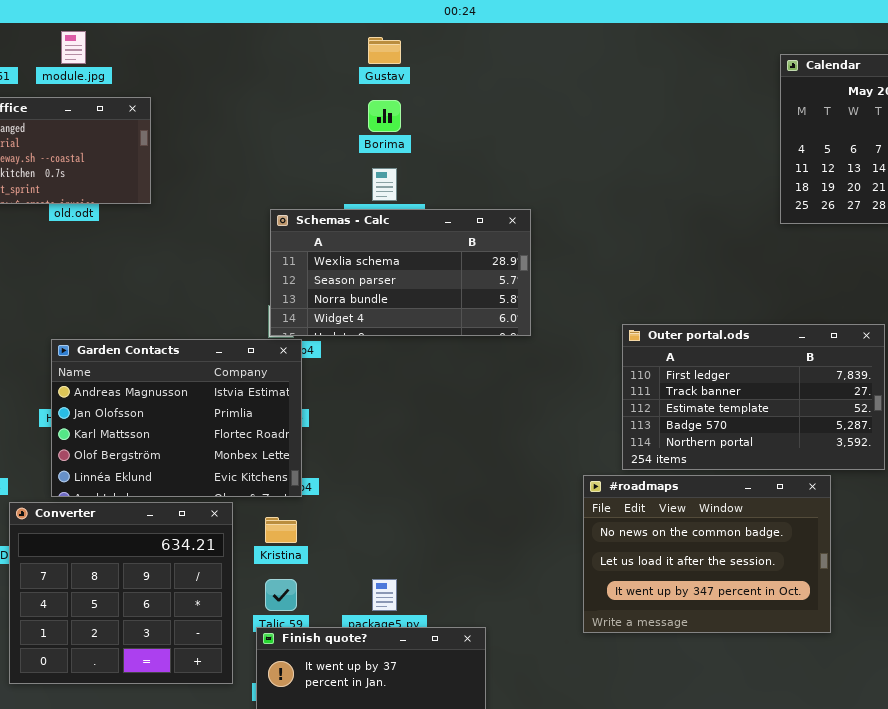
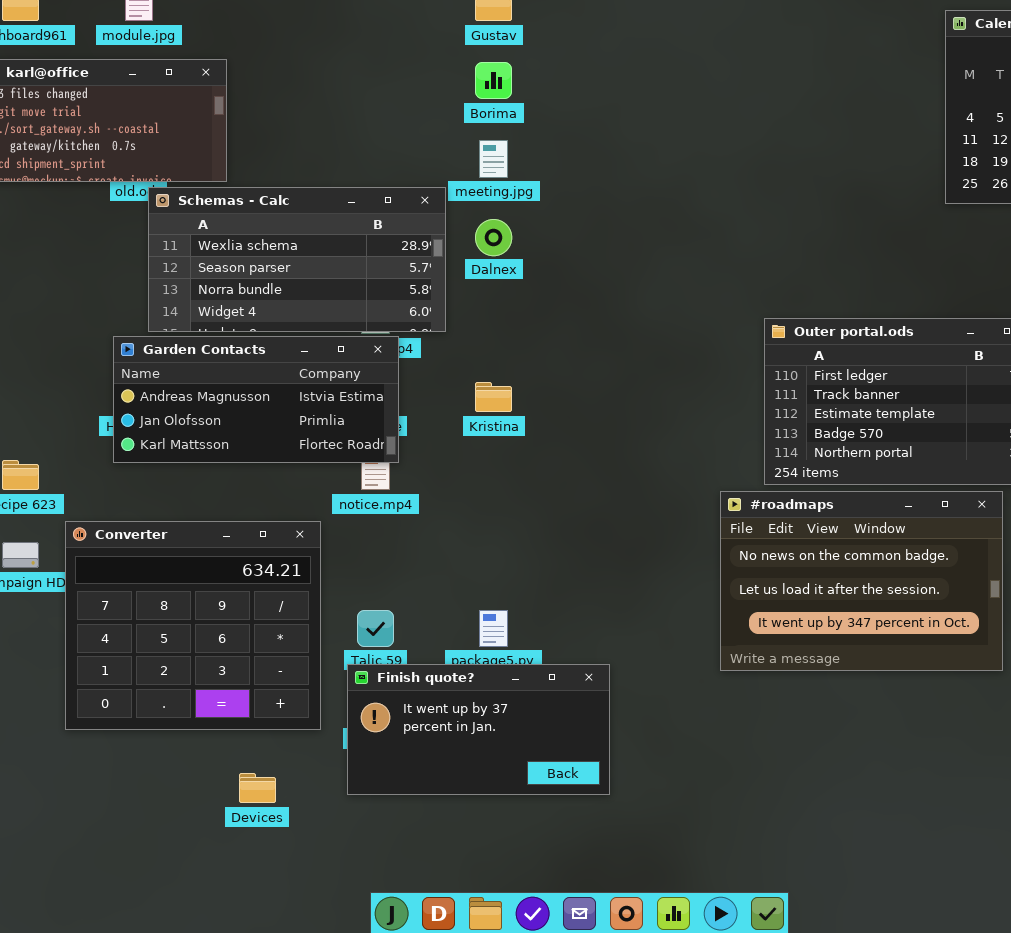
Schemas - Calc: [270,209,531,336] -> [148,187,446,332], moved
Garden Contacts: [51,339,302,497] -> [113,336,399,463], resized
Kristina: [265,517,297,543] -> [475,382,512,412], moved

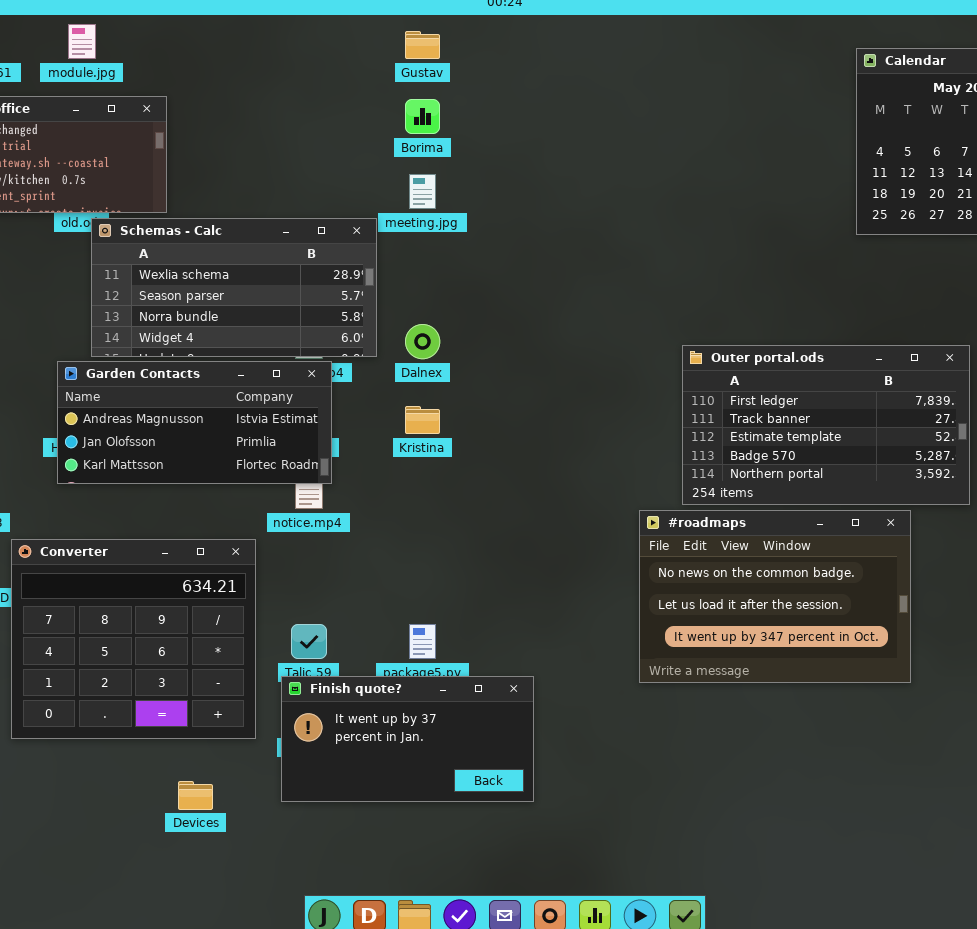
Dalnex: [475,219,512,256] -> [405,324,440,359], moved

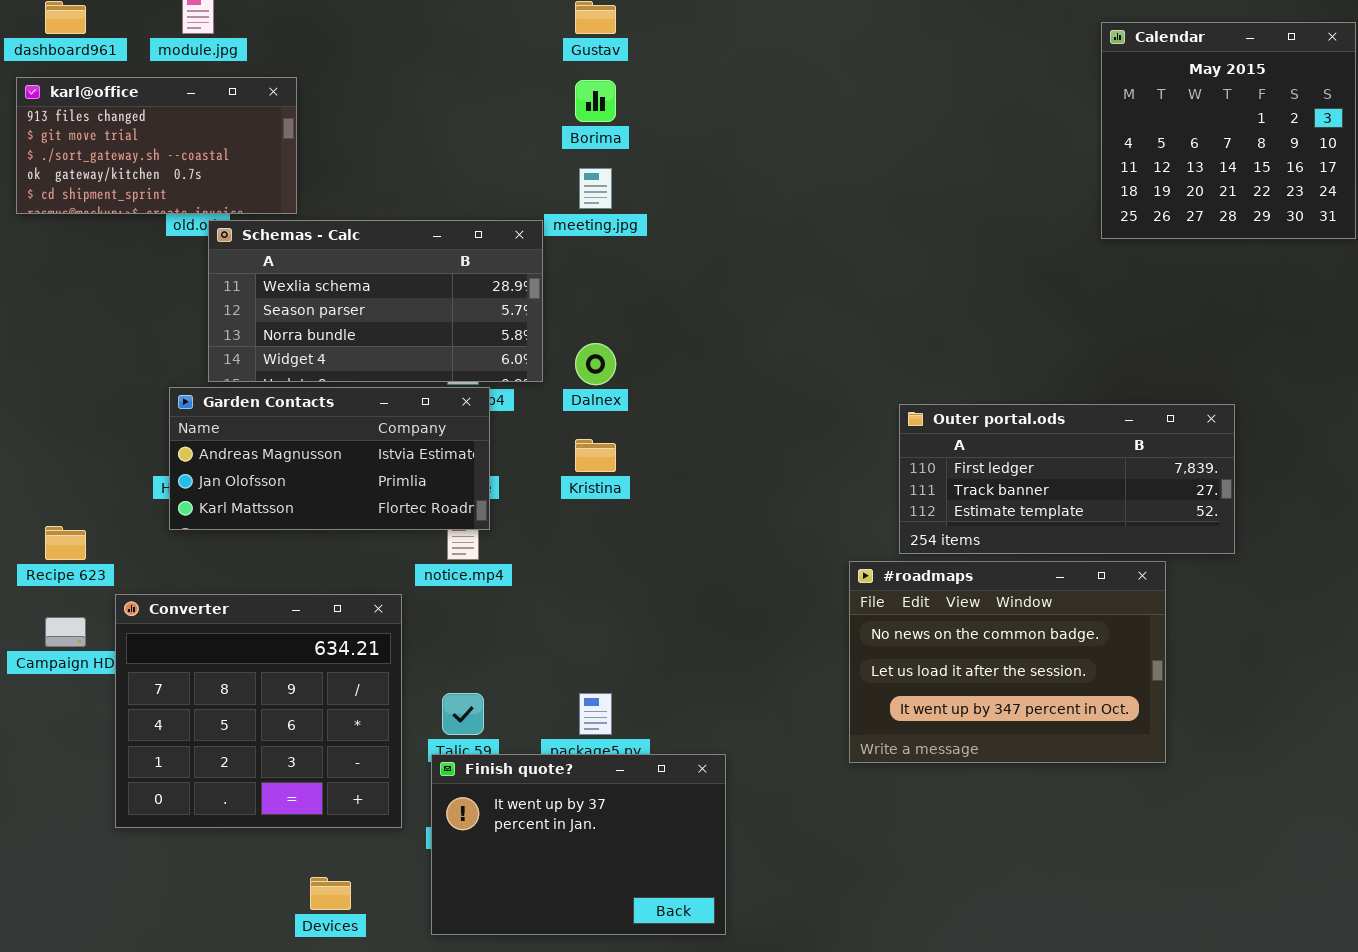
Outer portal.ods: [682,345,970,505] -> [899,404,1235,554], resized
Finish quote?: [281,676,534,802] -> [431,754,726,935], resized

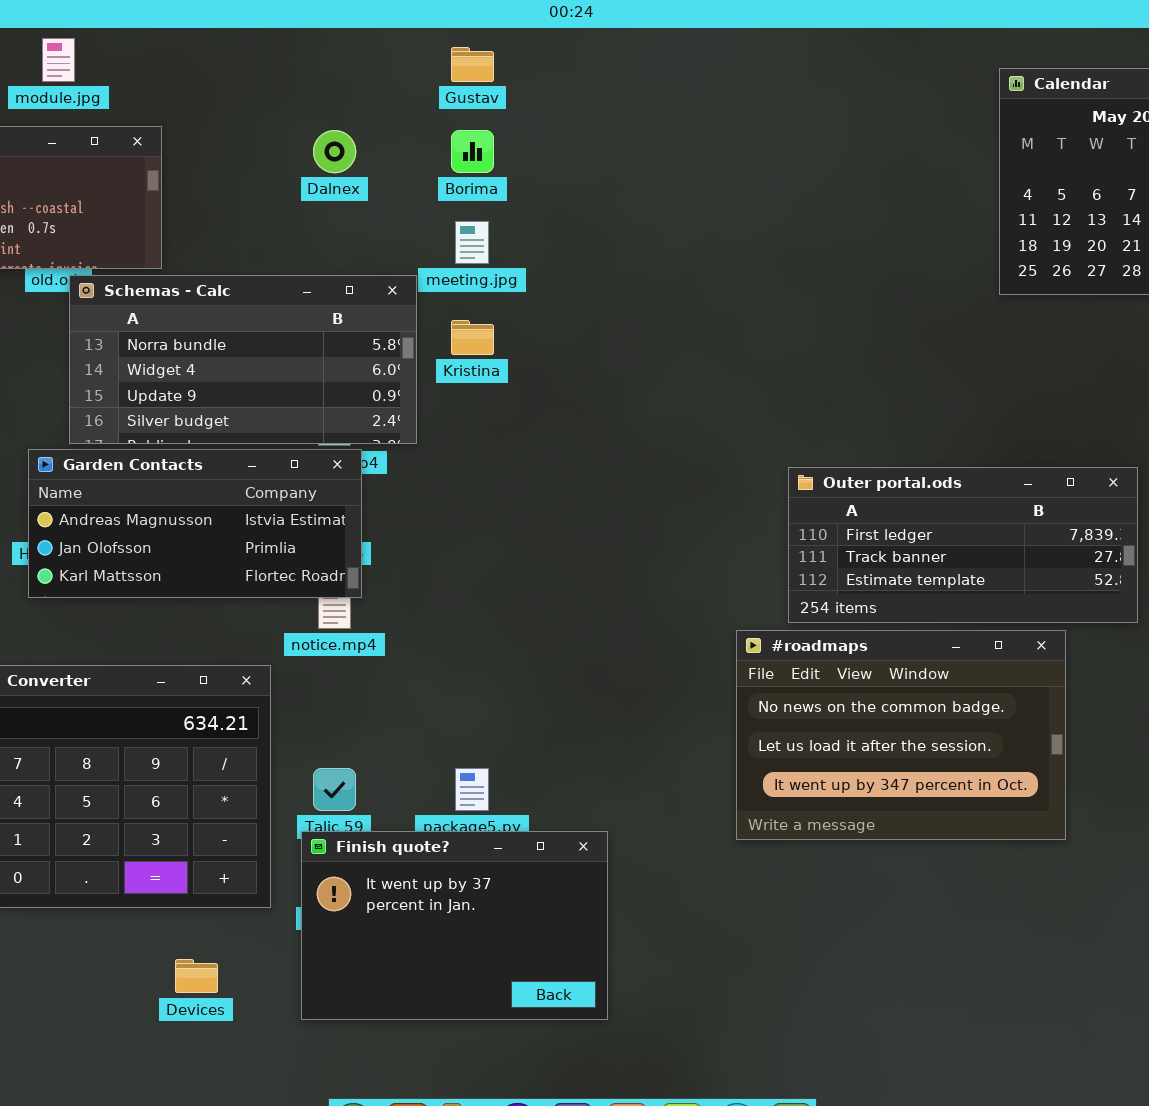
Schemas - Calc: [208,220,543,382] -> [69,275,417,444], scrolled down 2 rows
Dalnex: [575,343,616,385] -> [313,130,356,173], moved
Kristina: [575,439,616,472] -> [451,320,494,355], moved

